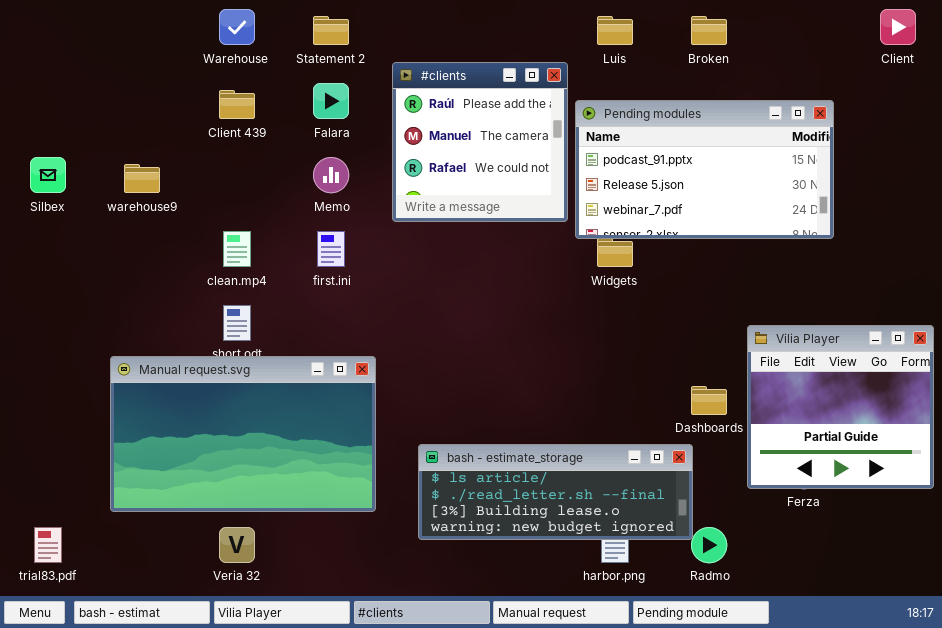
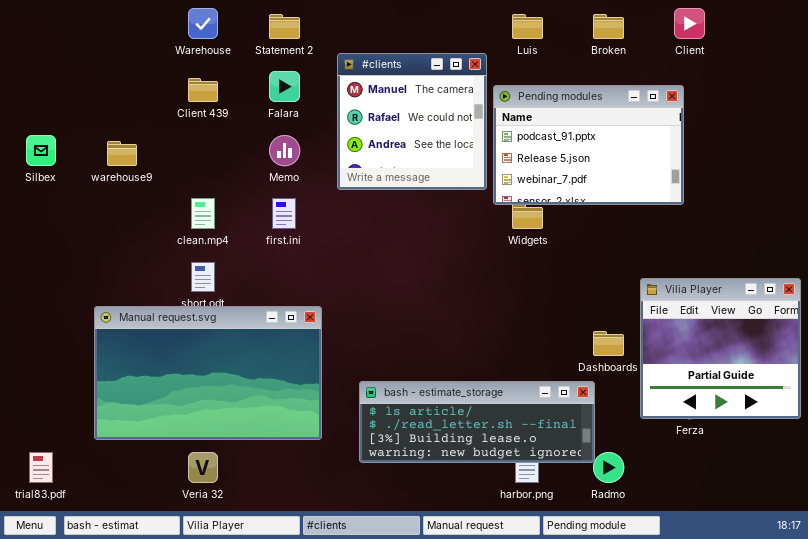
Client: [880,9,916,45] -> [674,8,705,39], moved
#clients: [392,62,568,222] -> [337,53,487,190], scrolled down 1 row
Pending modules: [575,100,834,239] -> [493,85,684,205], resized

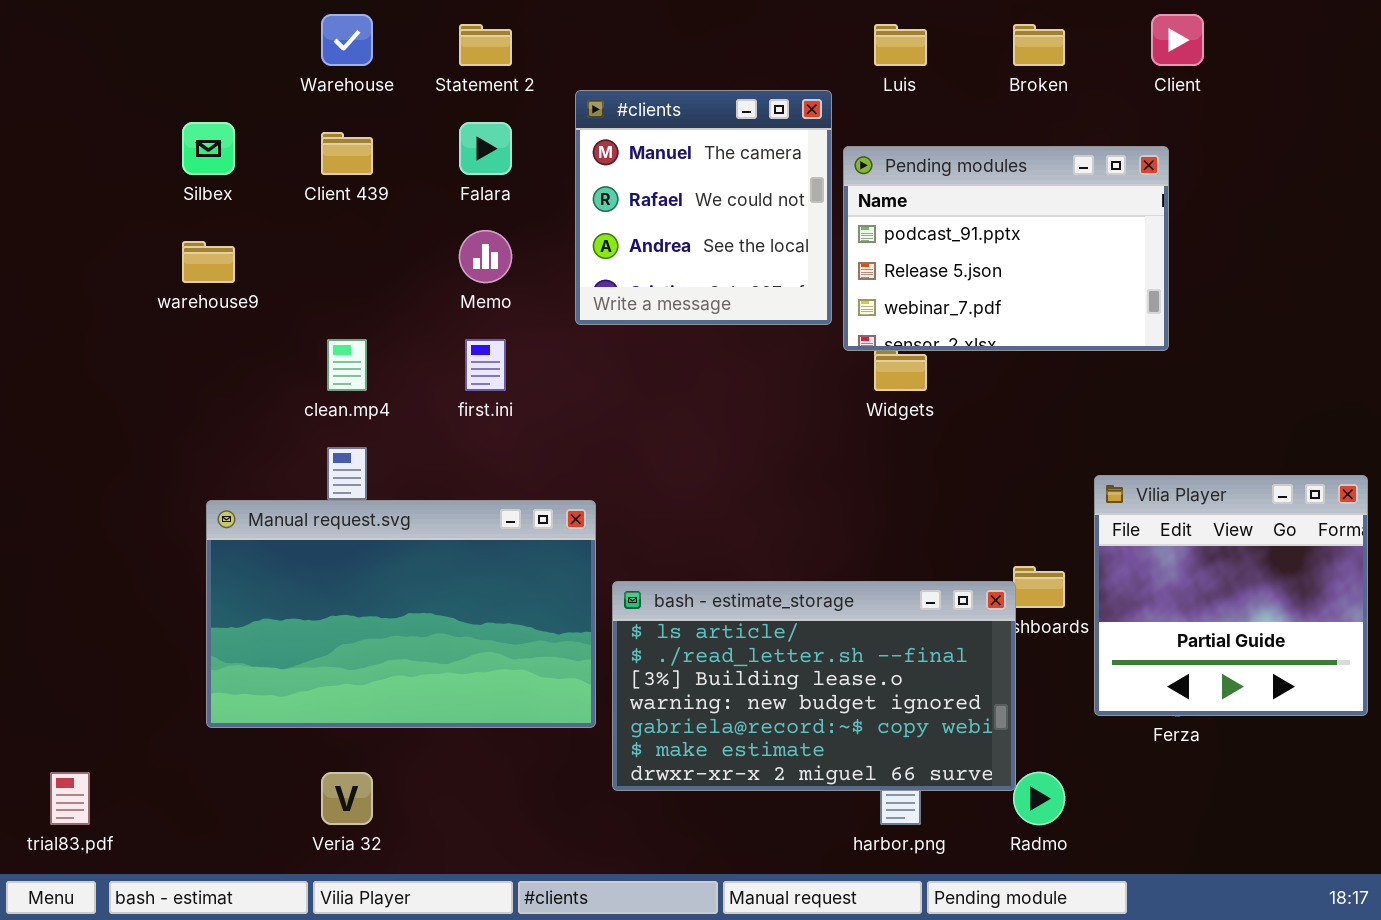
Silbex: [26,135,56,166] -> [182,122,235,175], moved
Manual request.svg: [94,306,322,440] -> [206,500,596,728], moved
bash - estimate_storage: [359,381,595,463] -> [612,581,1016,791], resized

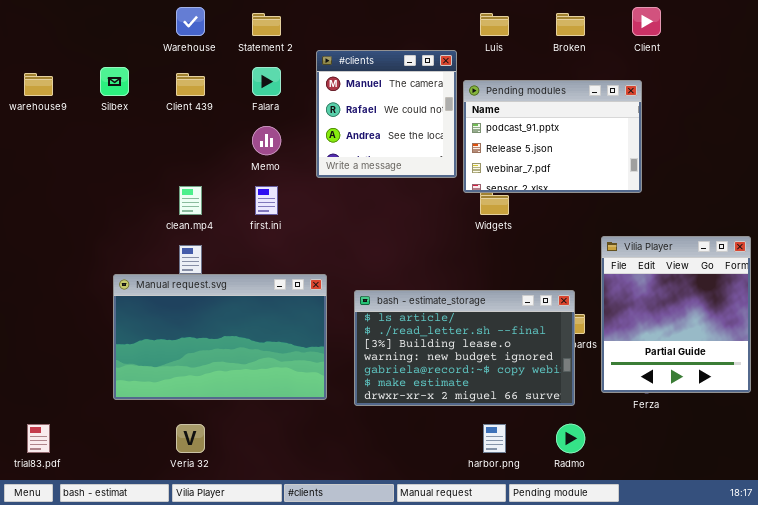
warehouse9: [182,241,235,283] -> [24,73,53,96], moved
Vilia Player: [1094,475,1368,716] -> [601,236,751,393], resized
bash - estimate_storage: [612,581,1016,791] -> [354,290,575,406], moved

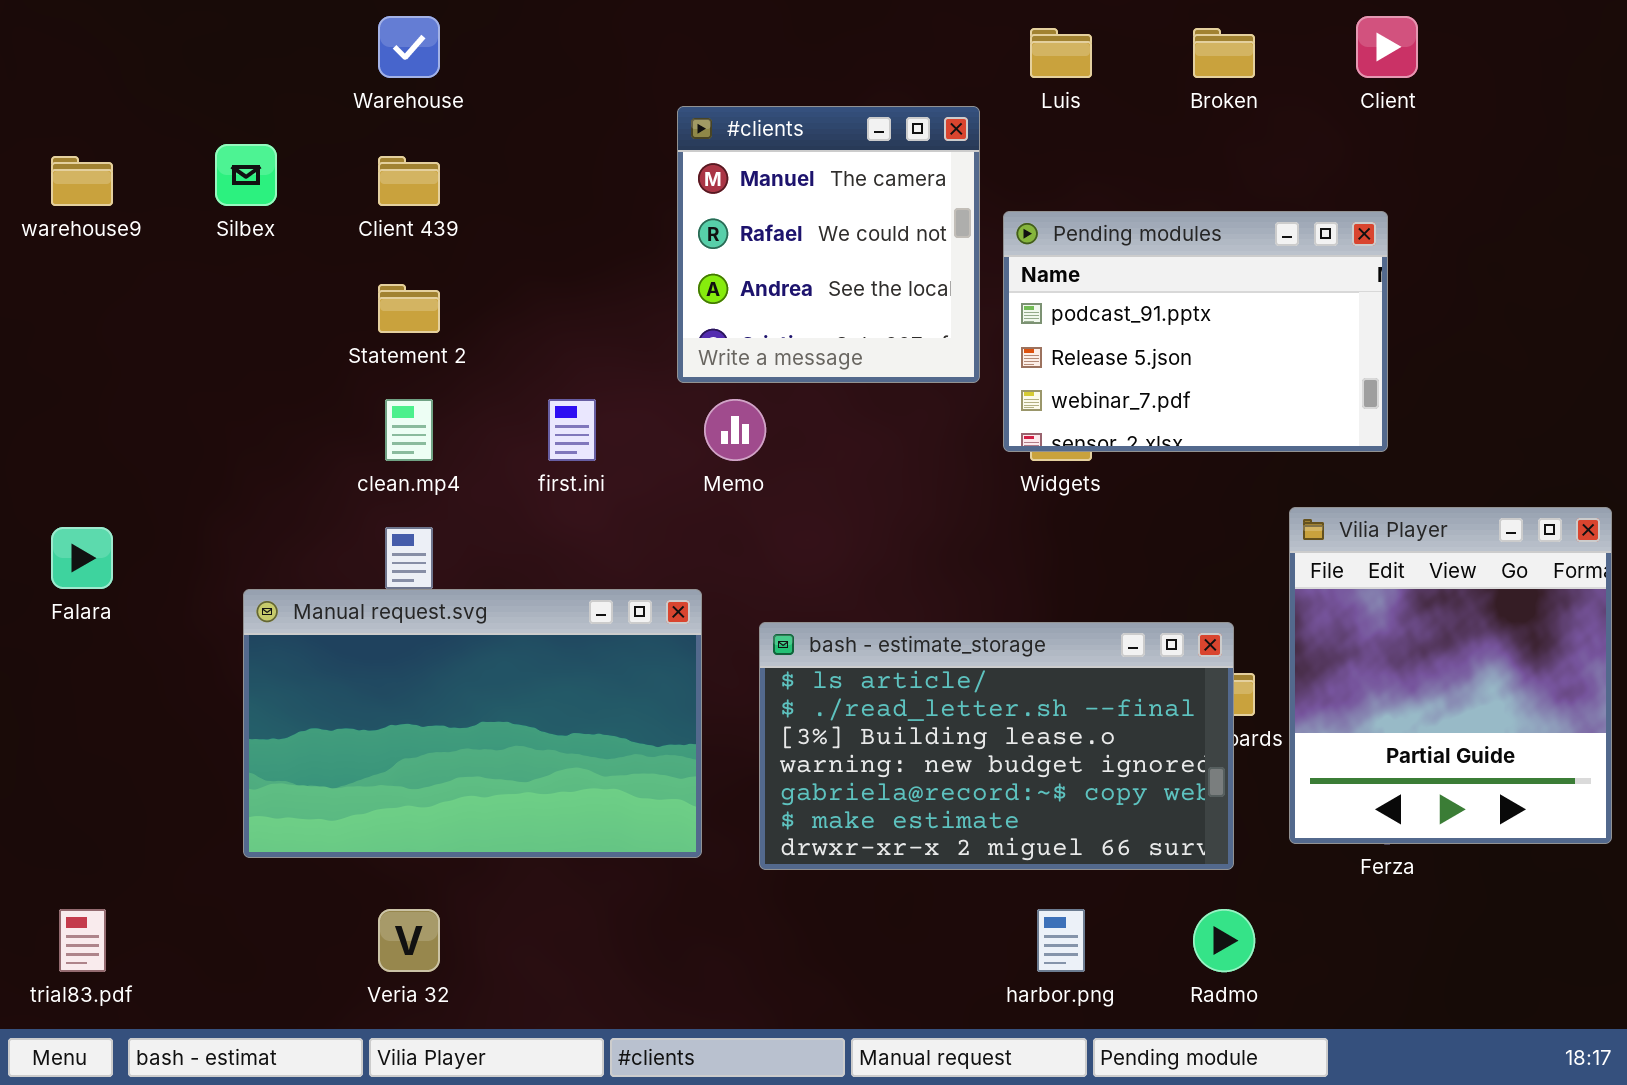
Statement 2: [252,13,281,36] -> [378,284,440,333], moved
Falara: [252,67,281,96] -> [51,527,113,589], moved
Pending modules: [463,80,642,193] -> [1003,211,1388,452], moved
Memo: [252,126,281,155] -> [704,399,766,461], moved

